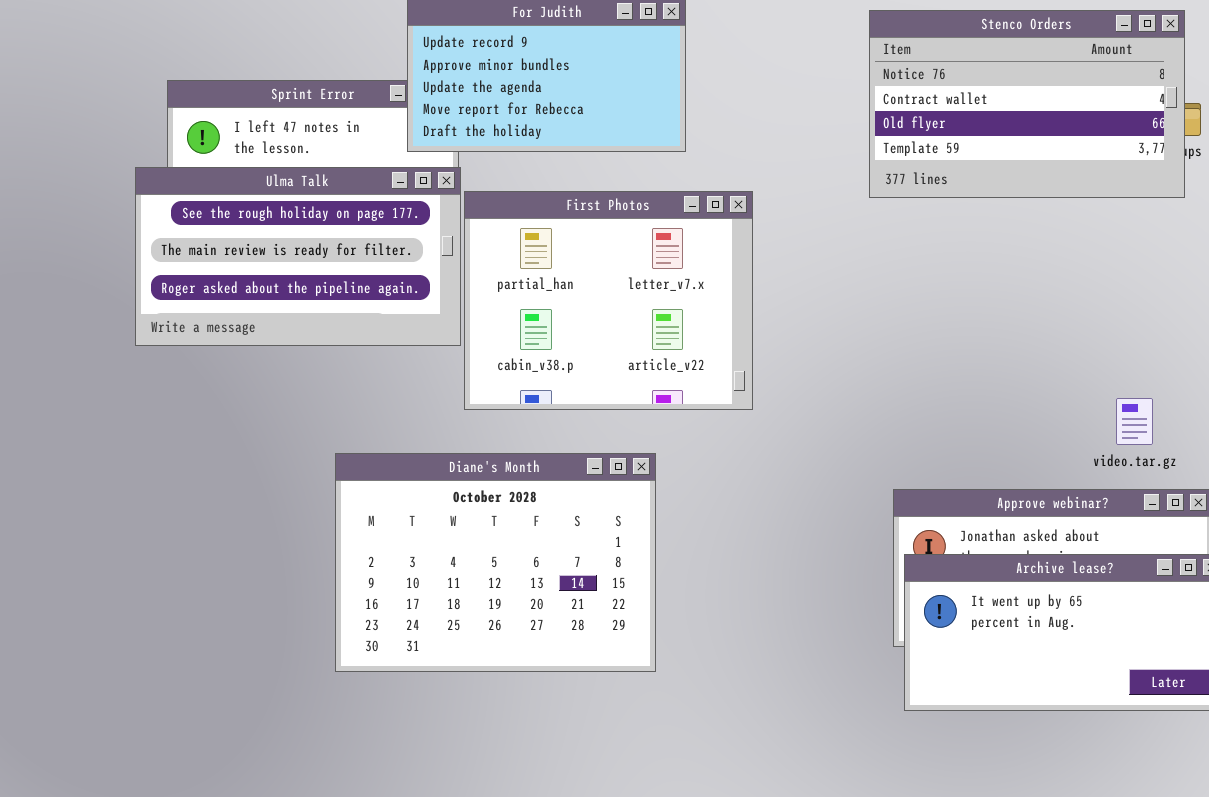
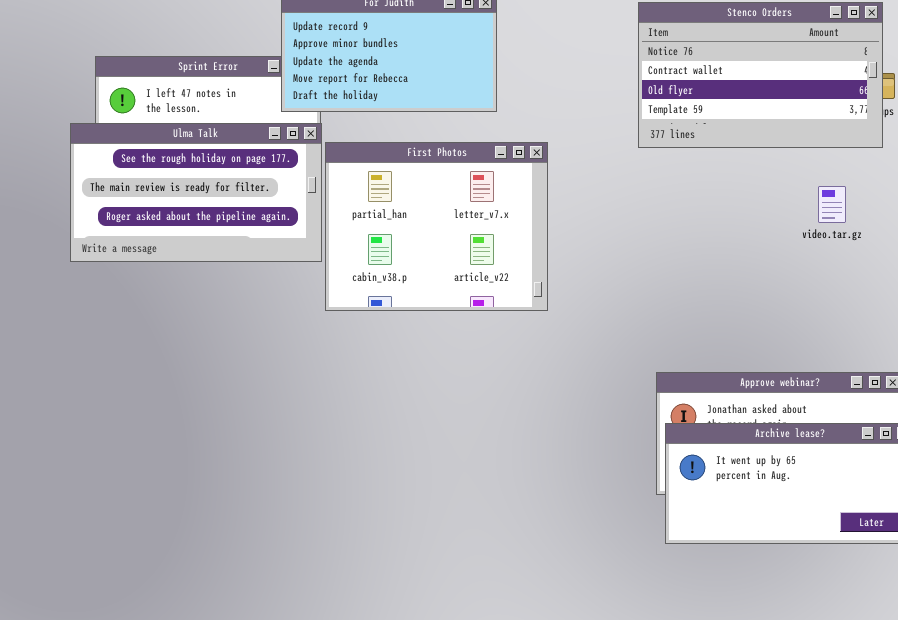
video.tar.gz: [1116,398,1153,445] -> [818,186,846,223], moved
Diane's Month: [335,453,656,672] -> none, closed

